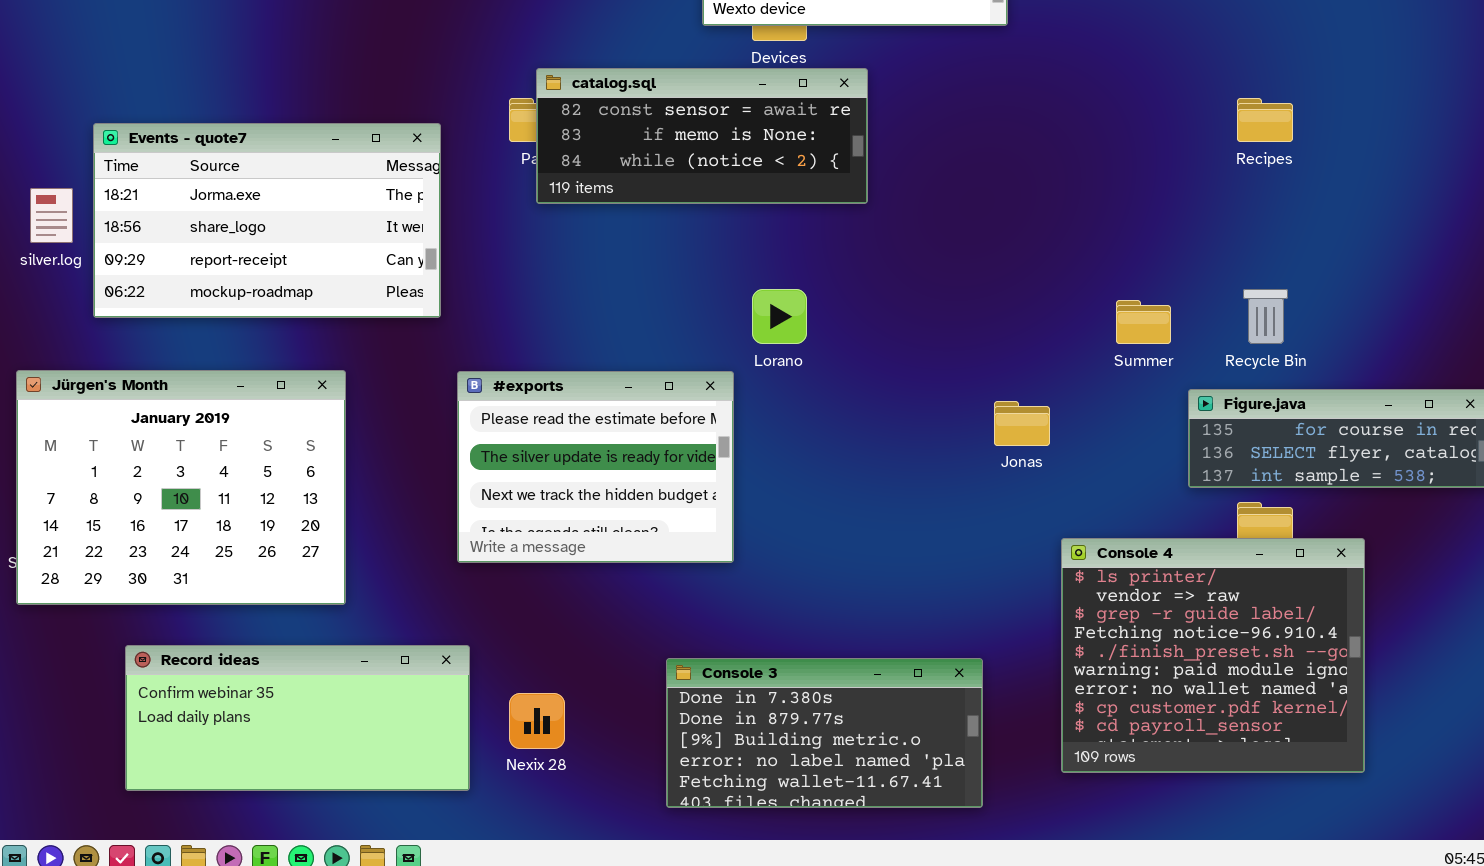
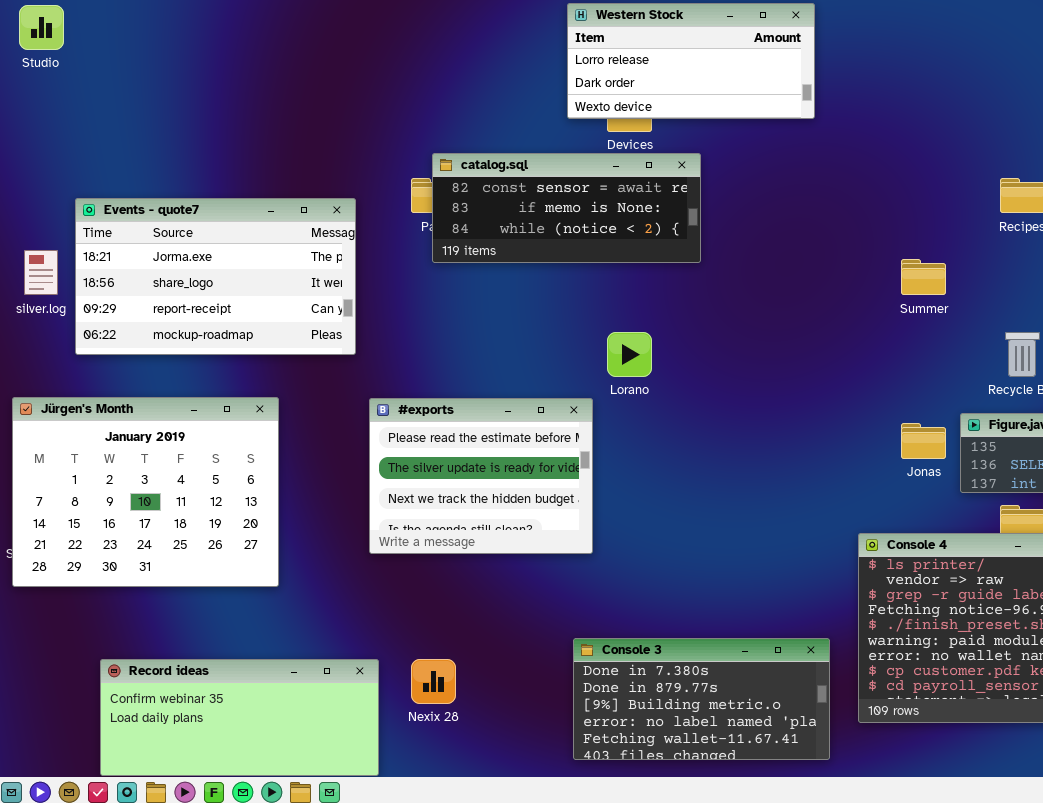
Summer: [1116,300,1171,344] -> [901,259,946,295], moved
Jonas: [994,401,1050,446] -> [901,423,946,459], moved
Record ideas: [125,645,470,791] -> [100,659,379,776], moved
Console 3: [666,658,983,808] -> [573,638,830,760], moved

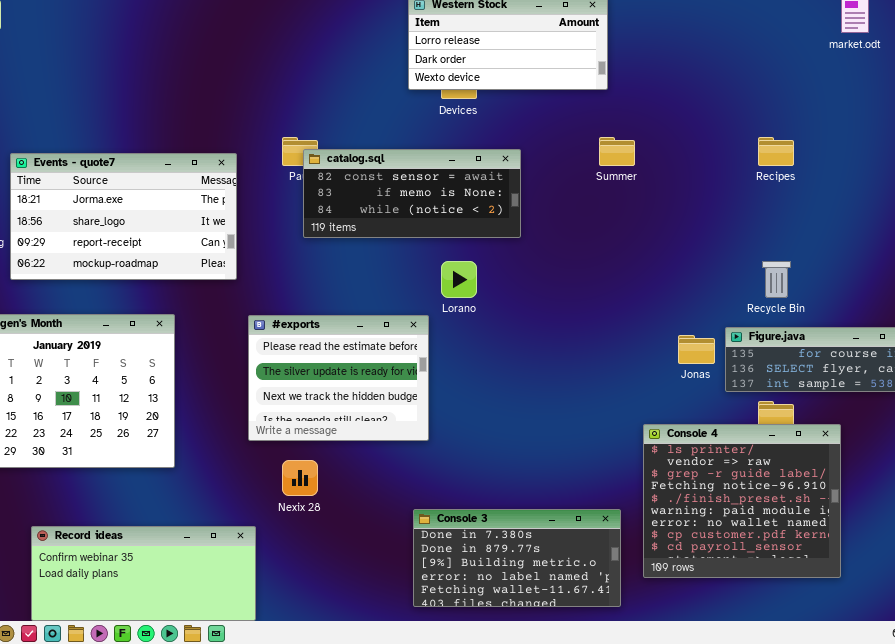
catalog.sql: [432,153,701,263] -> [303,149,521,238], moved
Summer: [901,259,946,295] -> [599,137,635,166], moved
Nexix 28: [411,659,456,704] -> [282,460,318,496], moved

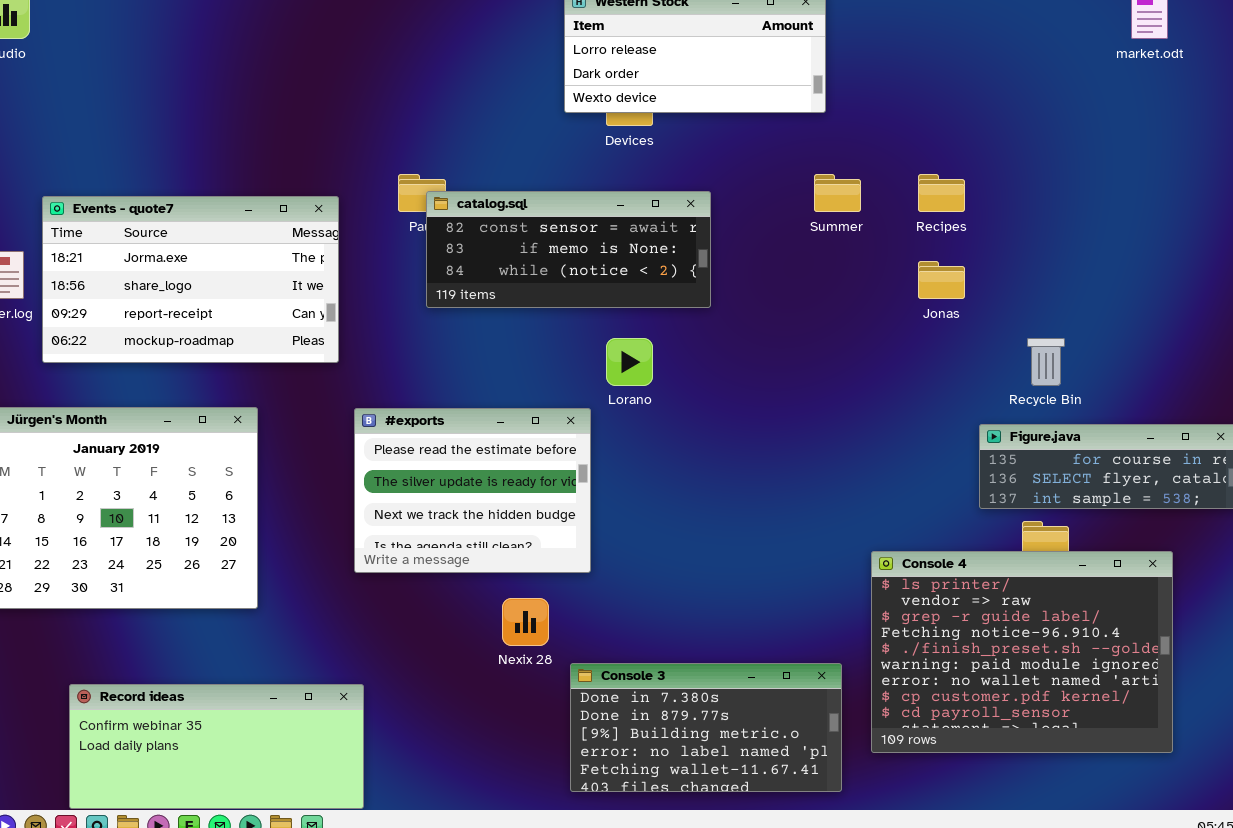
Recipes: [758,137,794,166] -> [918,174,965,212], moved
Jonas: [678,335,715,364] -> [918,261,965,299], moved
Console 4: [643,424,841,578] -> [871,551,1173,753], resized
Nexix 28: [282,460,318,496] -> [502,598,549,646], moved

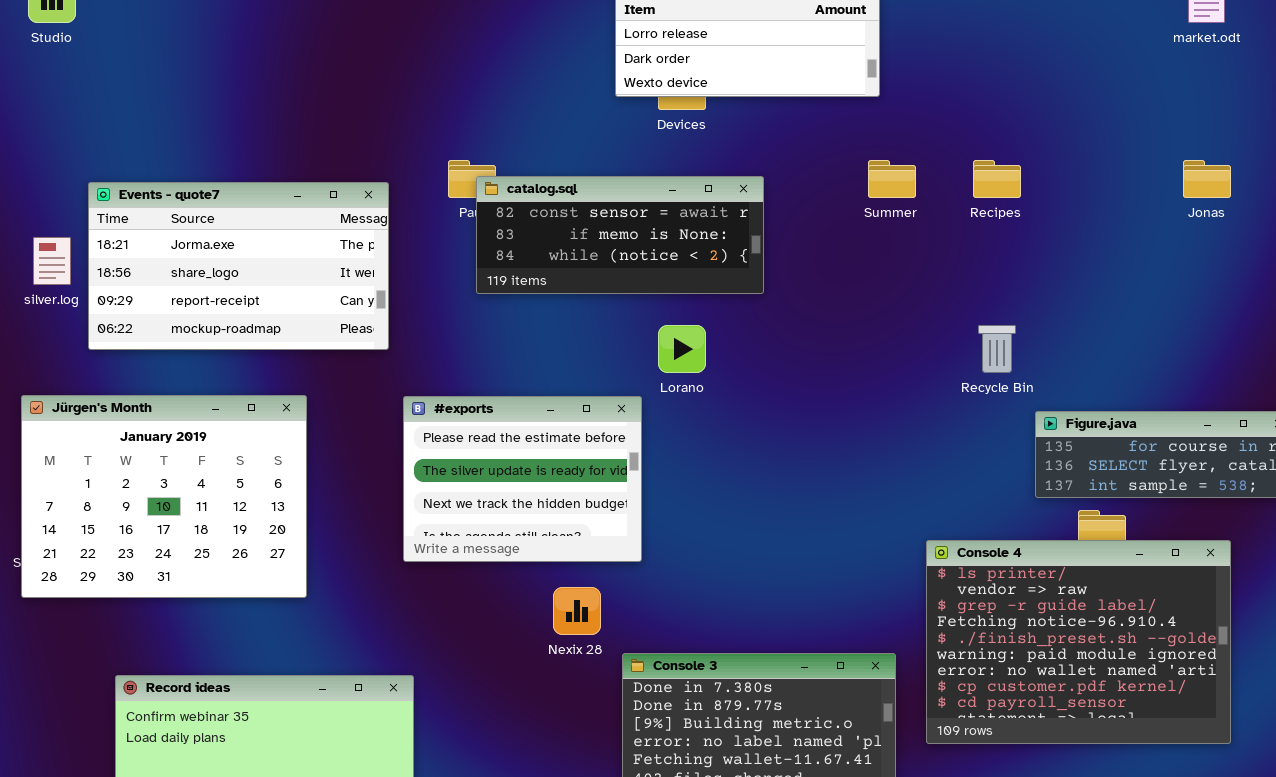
Jonas: [918,261,965,299] -> [1183,160,1231,198], moved
Recycle Bin: [1027,338,1065,386] -> [978,325,1016,373], moved

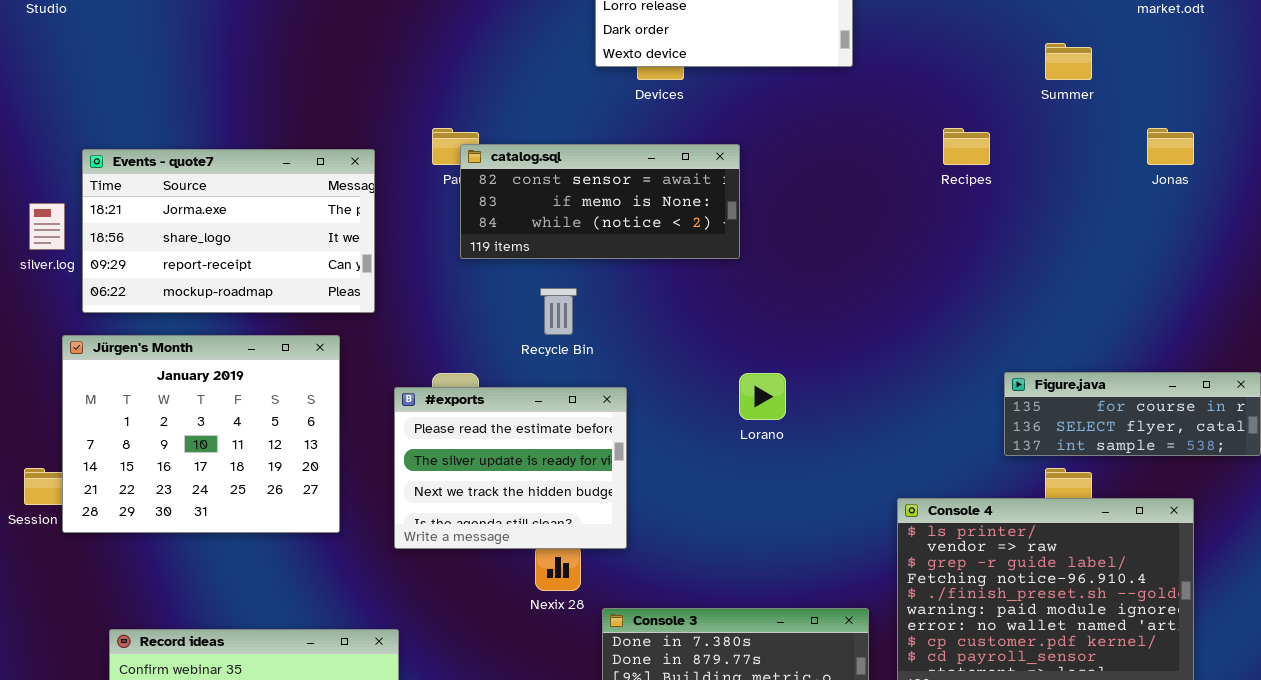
Summer: [868,160,916,198] -> [1045,43,1092,80], moved
Lorano: [658,325,706,373] -> [739,373,786,420], moved
Recycle Bin: [978,325,1016,373] -> [540,288,577,335], moved
Jürgen's Month: [21,395,307,598] -> [62,335,340,533], moved
#exports: [403,396,642,562] -> [394,387,627,549], moved

